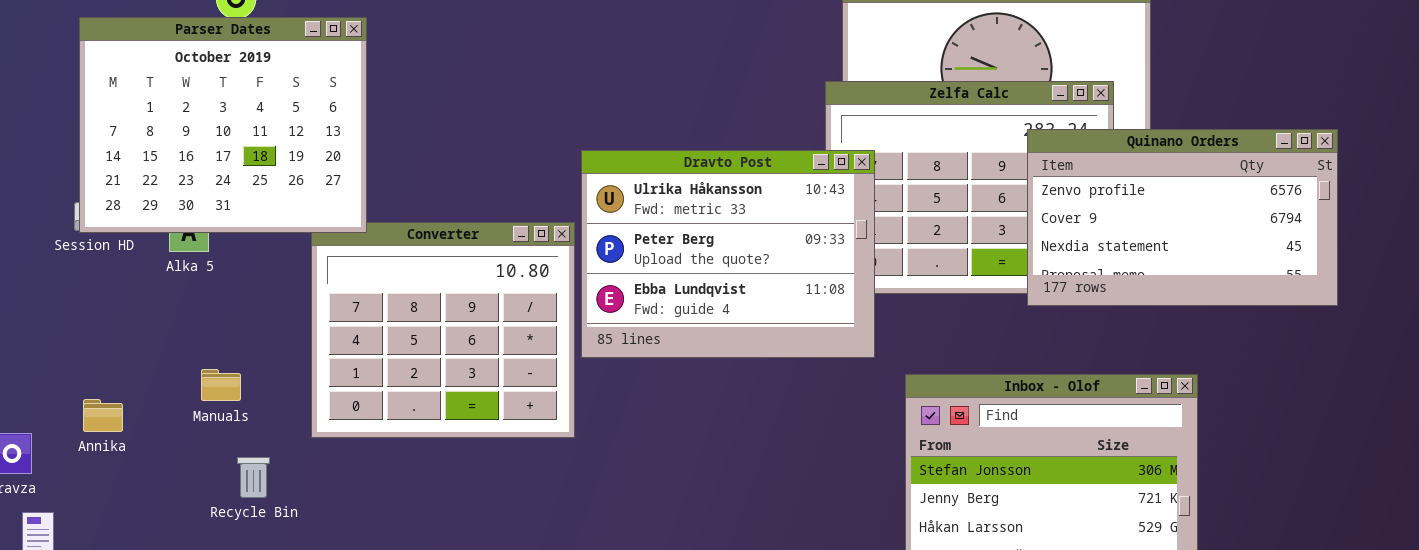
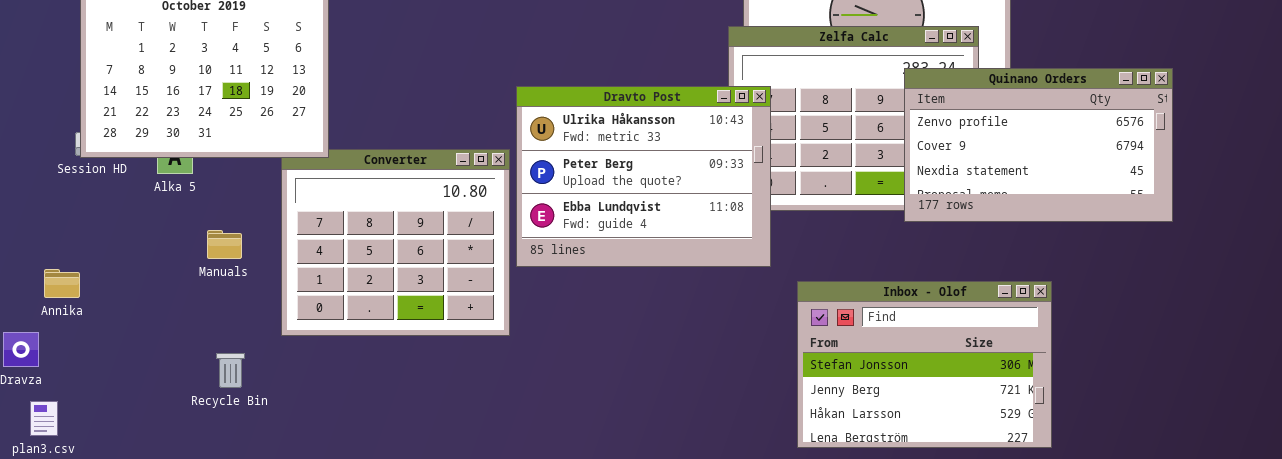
Manuals: [201,369,241,401] -> [207,230,242,259], moved
Annika: [83,399,123,432] -> [44,269,80,298], moved

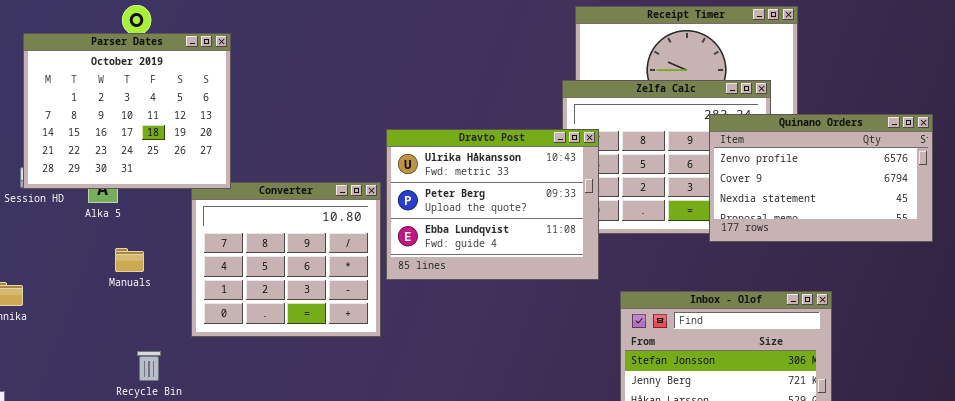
Manuals: [207,230,242,259] -> [115,248,144,272], moved

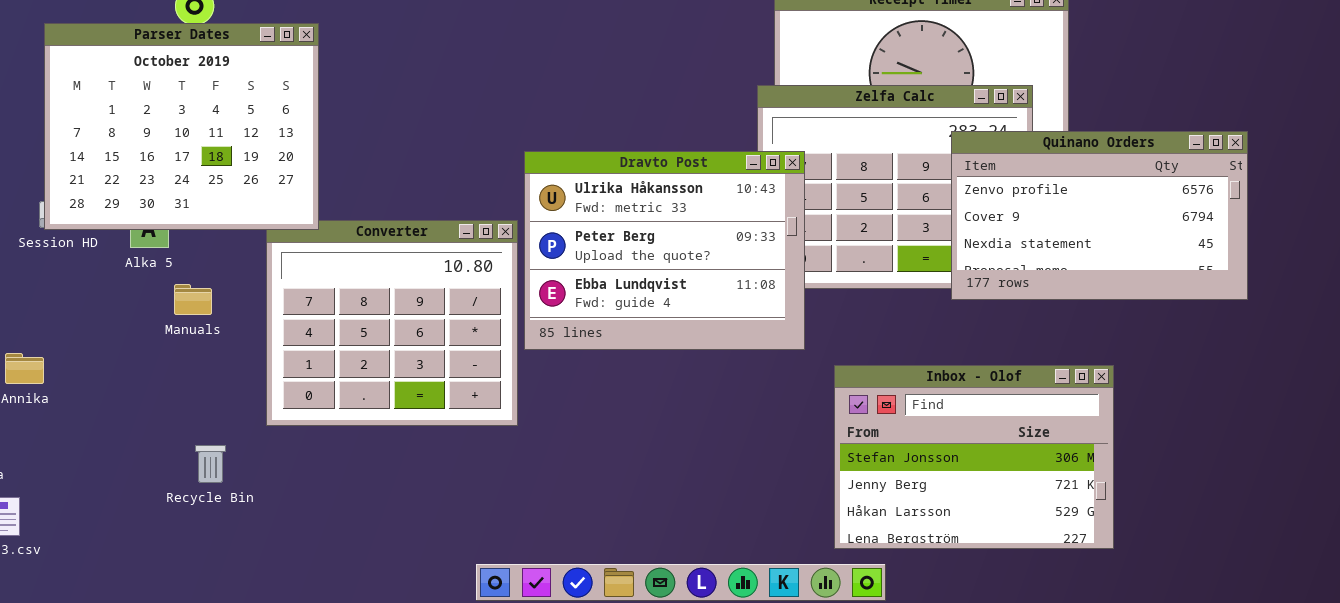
Manuals: [115,248,144,272] -> [174,284,212,315], moved

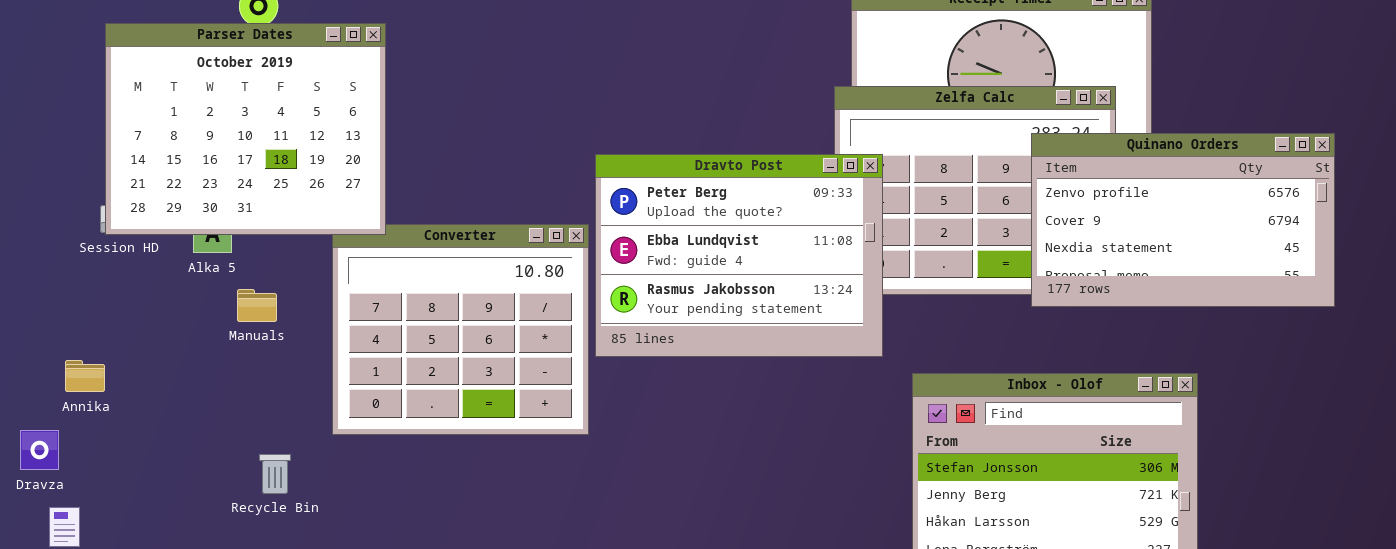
Dravto Post: [524,151,805,350] -> [595,154,883,357], scrolled down 1 row

